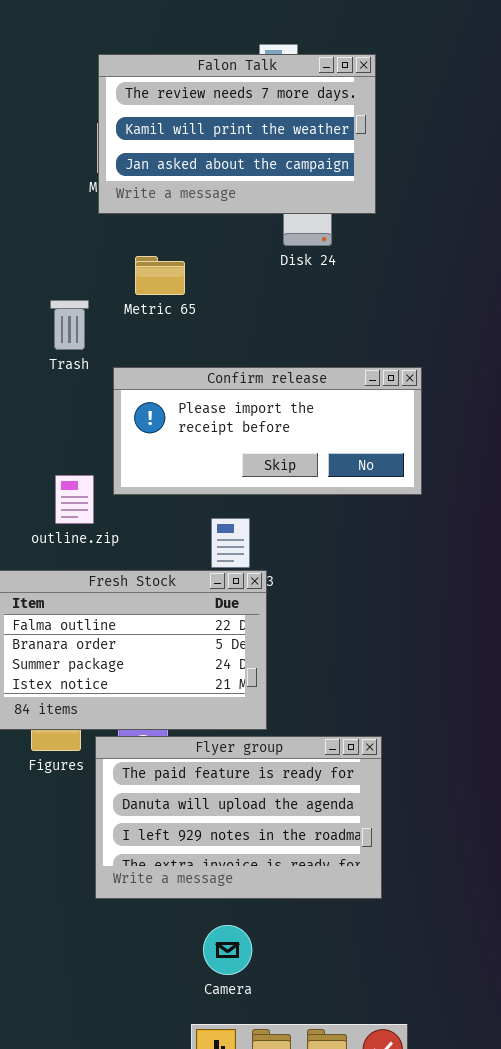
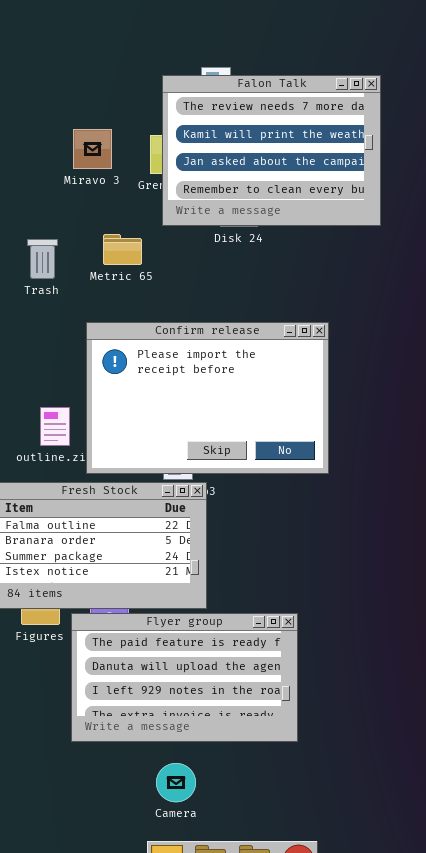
Falon Talk: [98,54,376,214] -> [162,75,381,226], moved, resized
Trash: [50,300,89,350] -> [27,239,58,279], moved
Confirm release: [113,367,422,495] -> [86,322,329,474], resized

